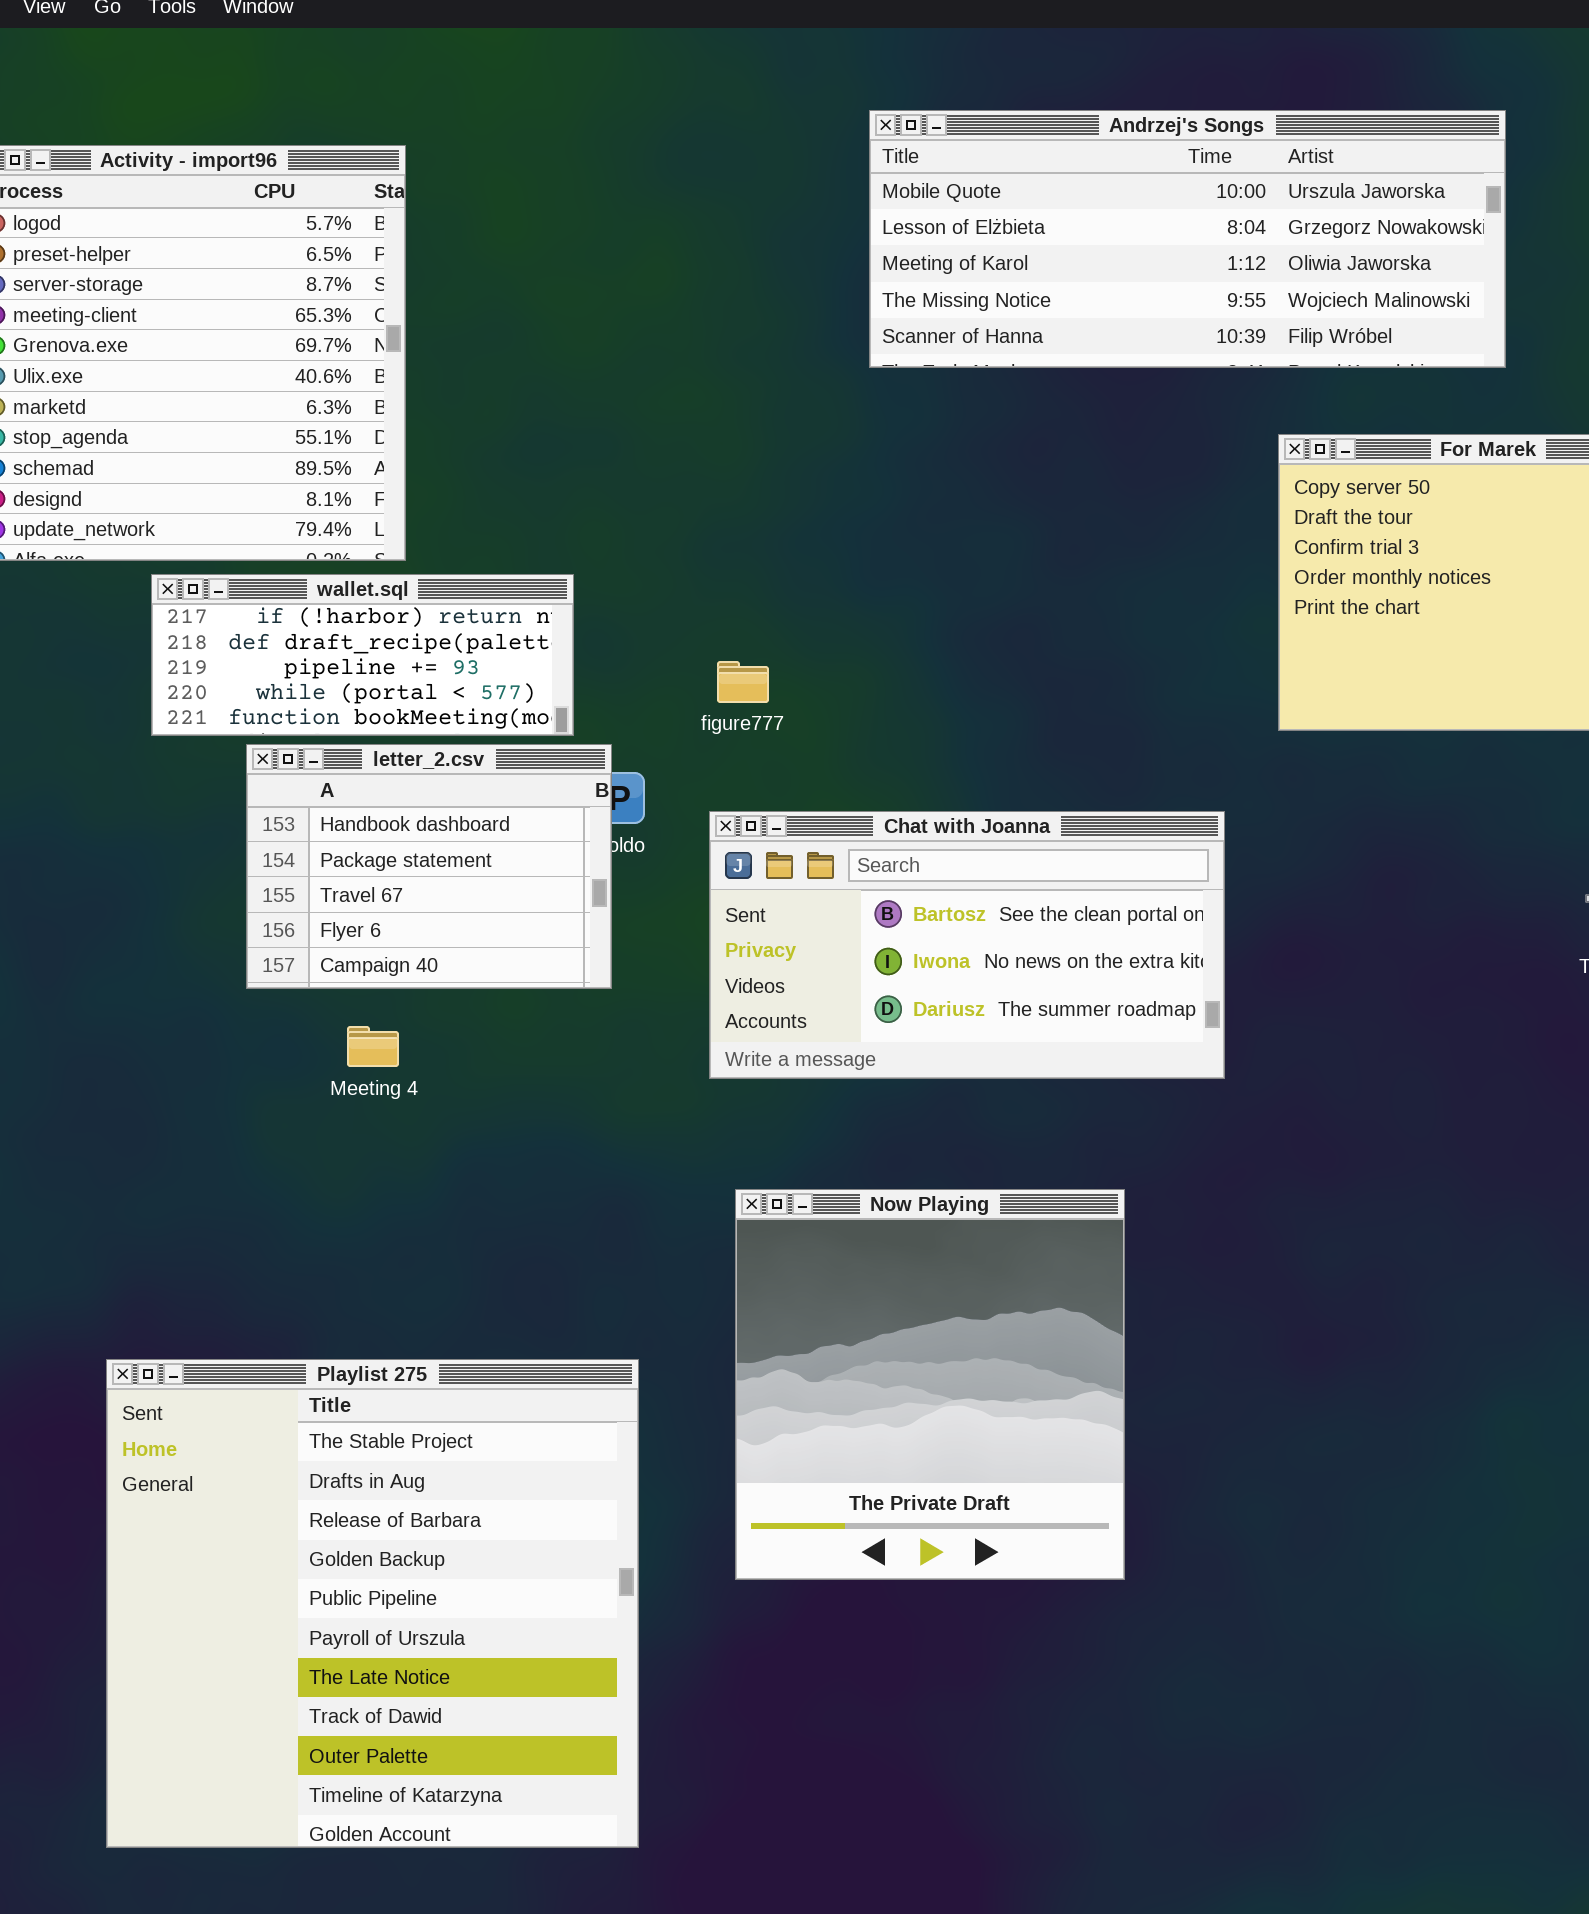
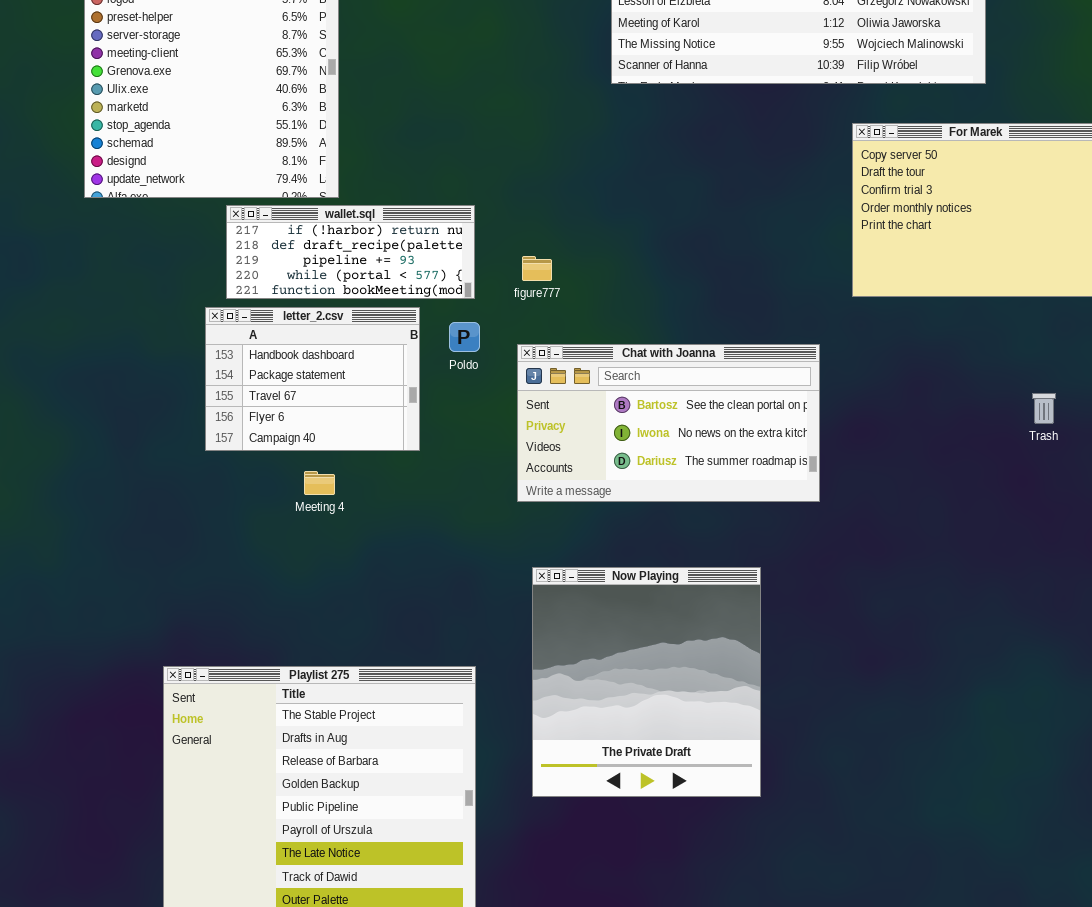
wallet.sql: [151,574,574,736] -> [226,205,475,299], moved
letter_2.csv: [246,744,612,989] -> [205,307,420,451], moved

